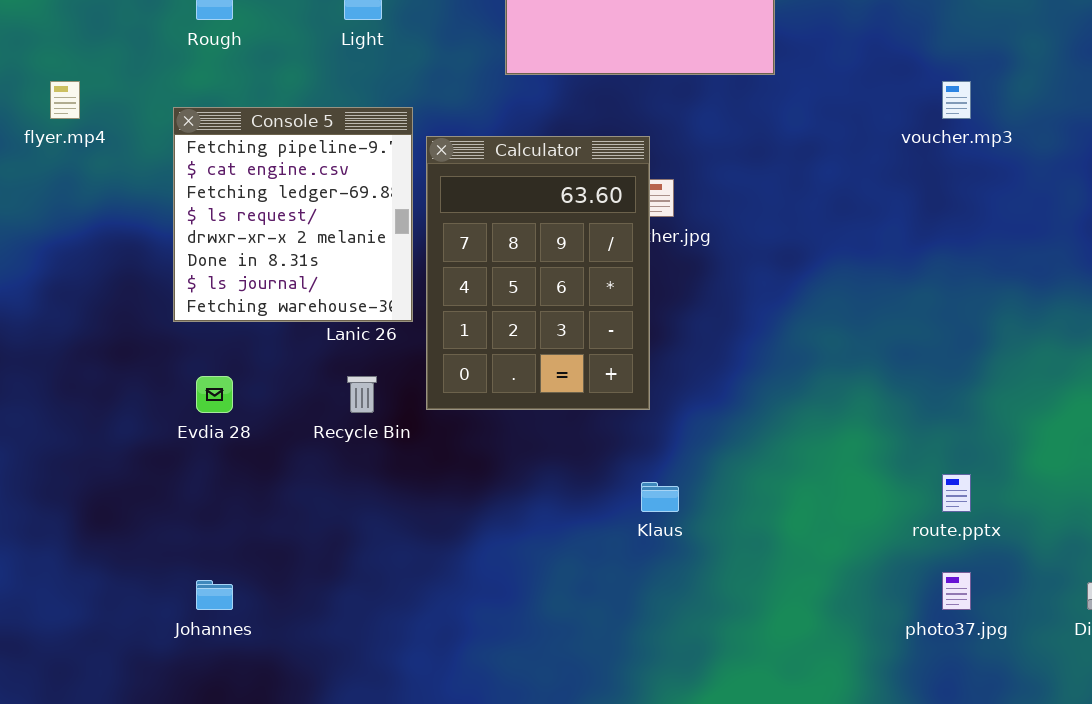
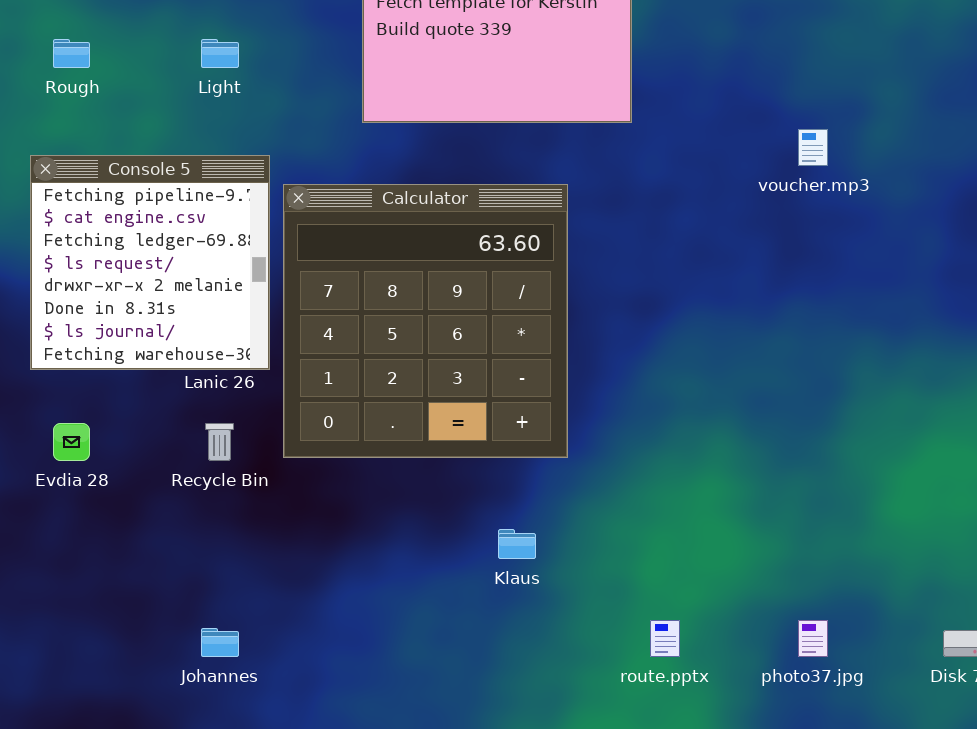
Calculator: [426,136,650,410] -> [283,184,568,458], resized
route.pptx: [942,474,971,512] -> [650,620,680,657], moved
Johannes: [196,580,233,610] -> [201,628,239,657], moved

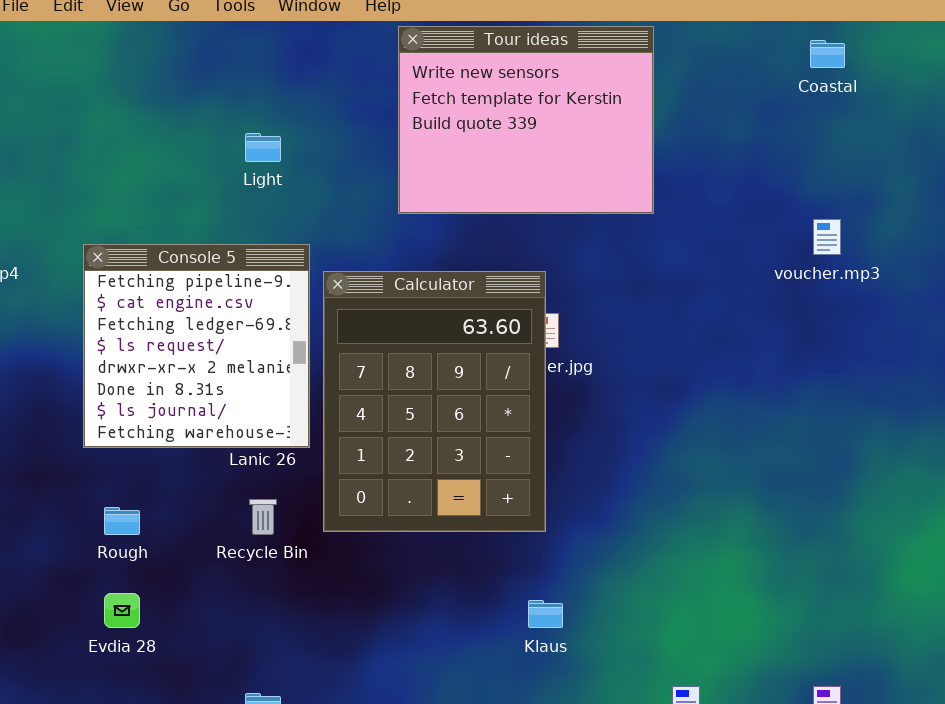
Rough: [53,39,90,68] -> [104,507,140,535], moved
Calculator: [283,184,568,458] -> [323,271,546,532], resized
Evdia 28: [53,423,90,461] -> [104,593,140,628], moved

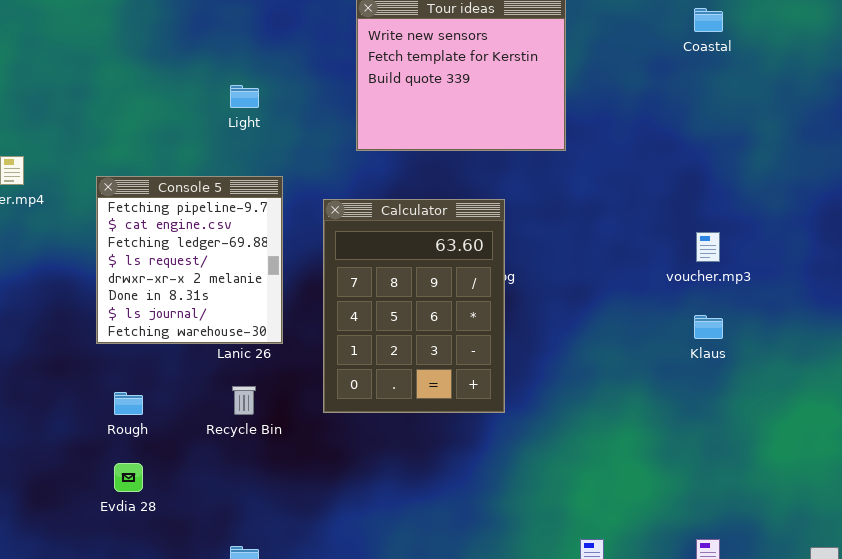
voucher.mp3: [813,219,841,255] -> [696,232,720,262], moved
Calculator: [323,271,546,532] -> [323,199,505,413], moved
Klaus: [528,600,563,628] -> [694,315,723,339], moved

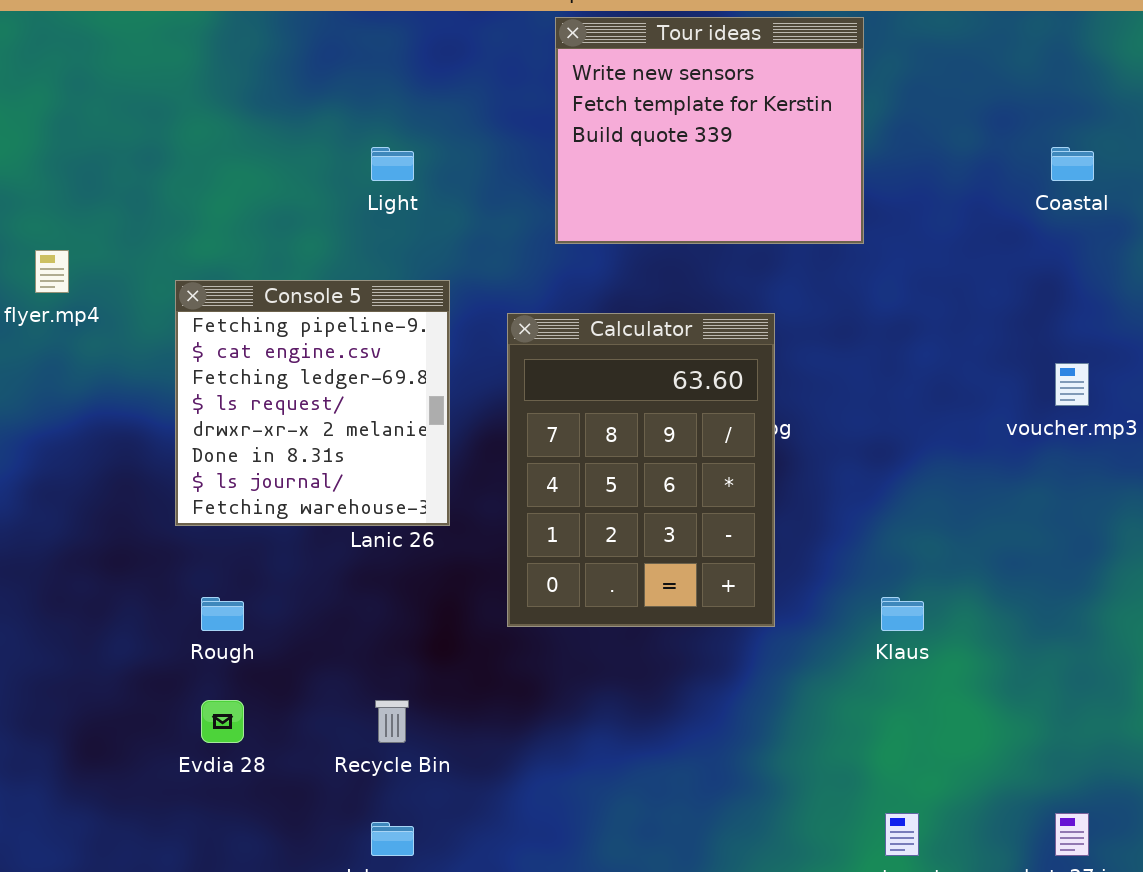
Coastal: [694,8,723,32] -> [1051,147,1094,181], moved
Klaus: [694,315,723,339] -> [881,597,924,631], moved
Recycle Bin: [232,386,256,415] -> [375,700,409,743], moved

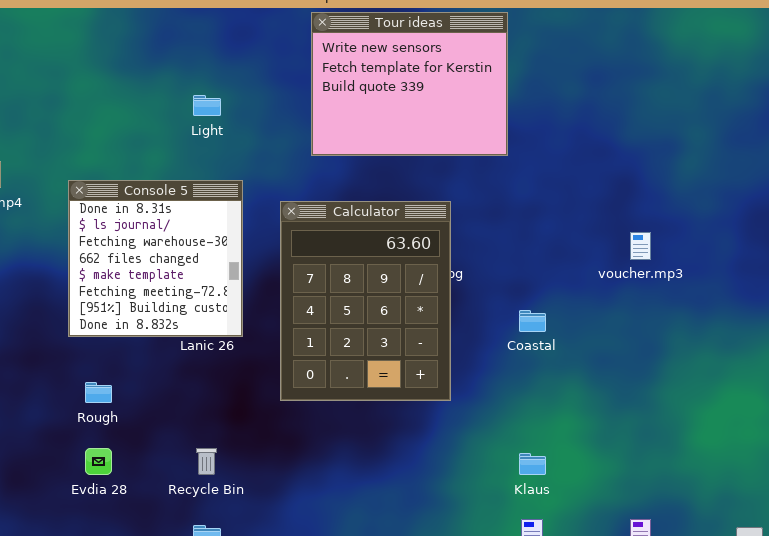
Coastal: [1051,147,1094,181] -> [519,310,546,332], moved
Console 5: [175,280,450,526] -> [68,180,243,337], scrolled down 5 rows
Klaus: [881,597,924,631] -> [519,453,546,475], moved

